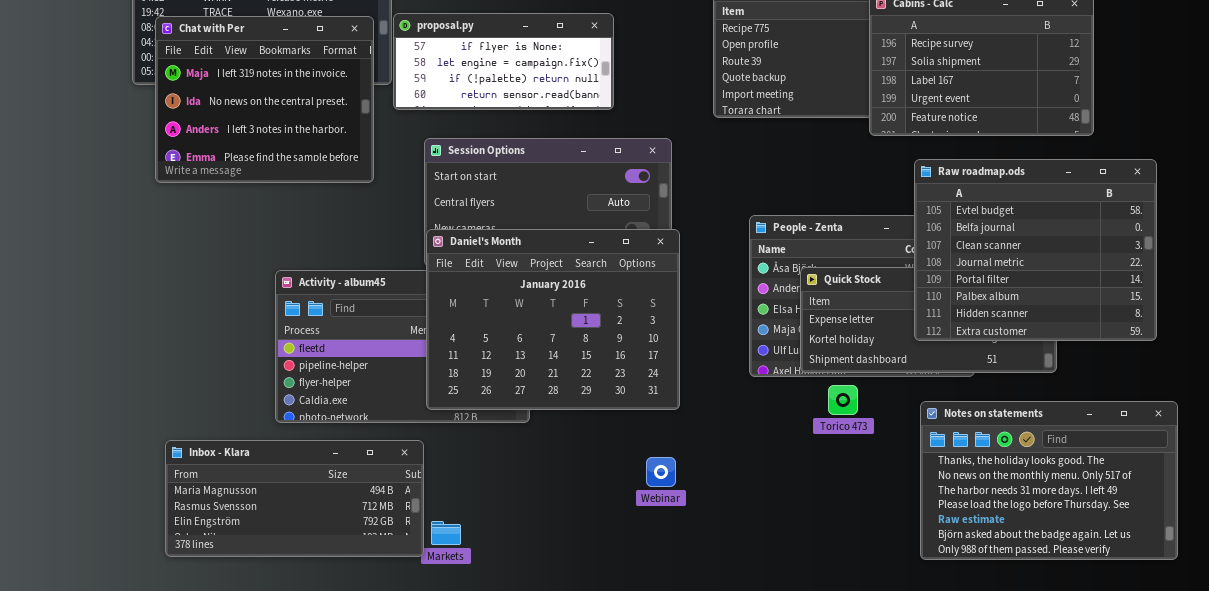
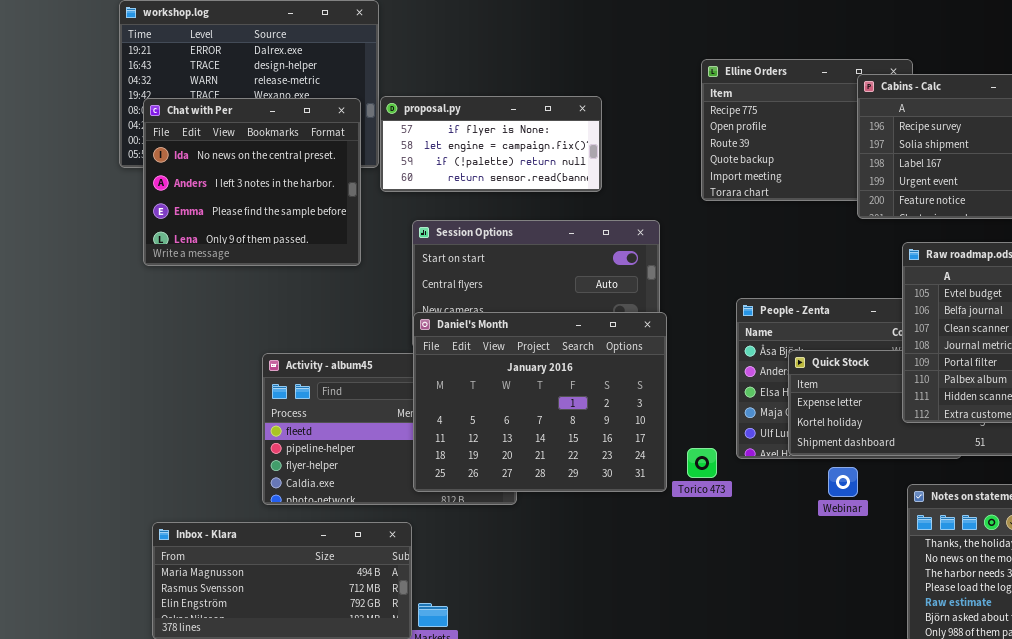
Chat with Per: [155,16,374,183] -> [143,98,361,266], scrolled down 1 row
Torico 473: [828,385,858,415] -> [687,448,717,478], moved
Webinar: [646,457,676,487] -> [828,467,858,497], moved

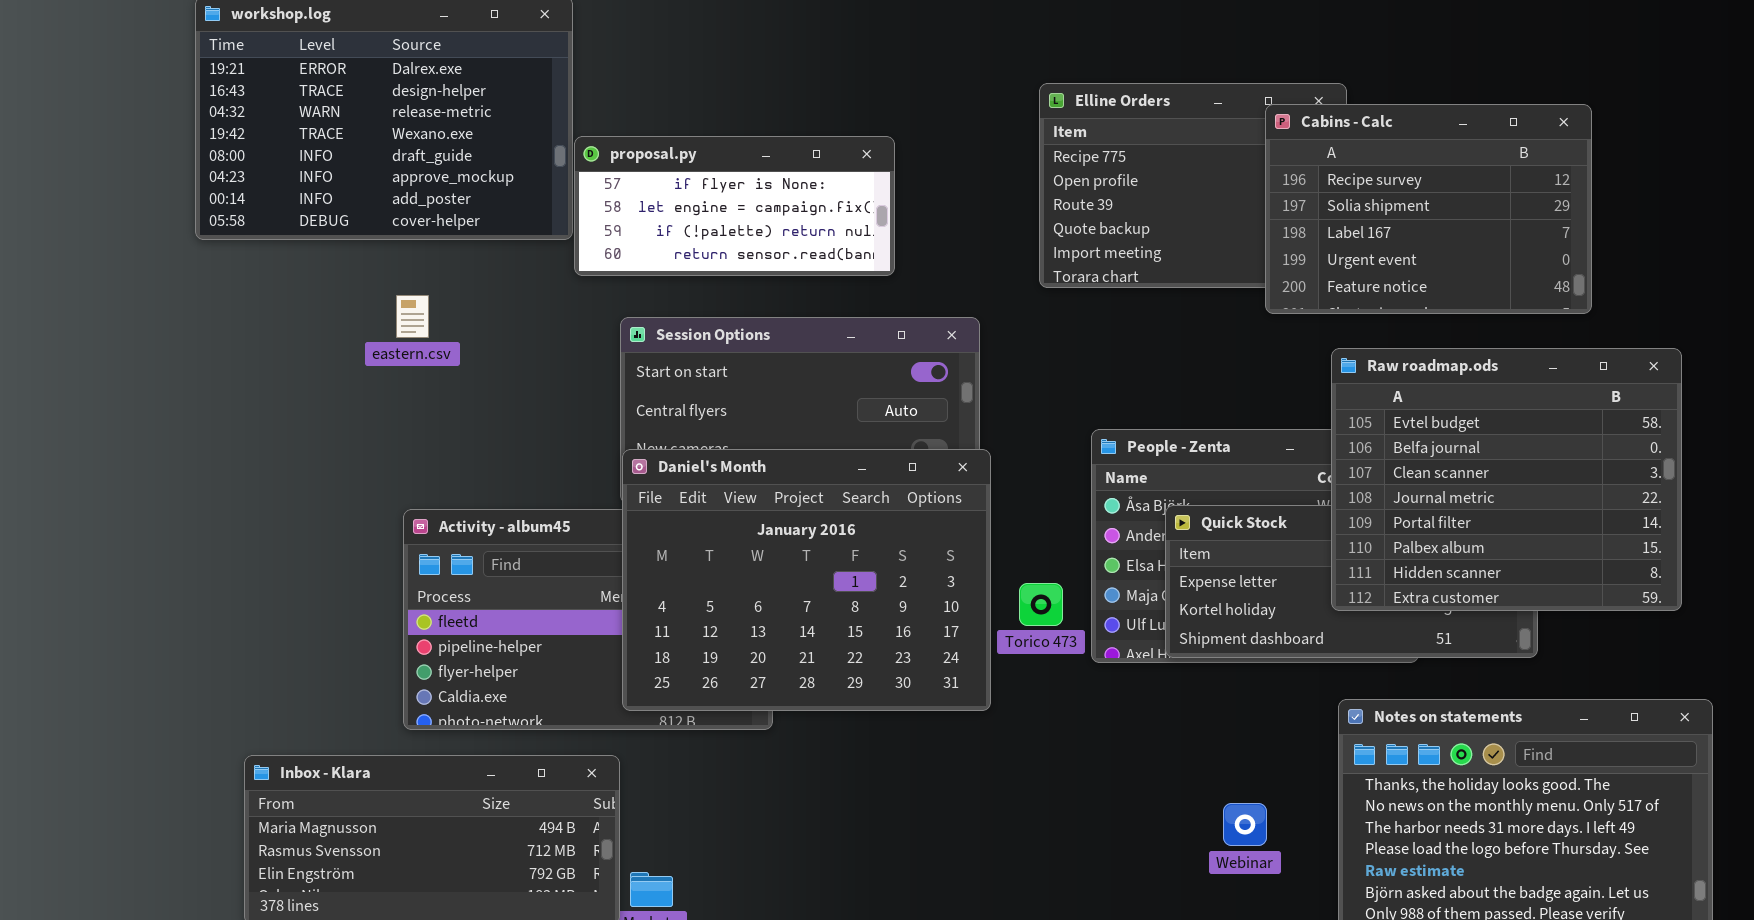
Chat with Per: [143,98,361,266] -> none, closed
Torico 473: [687,448,717,478] -> [1019,583,1063,626], moved
Webinar: [828,467,858,497] -> [1223,803,1267,846], moved

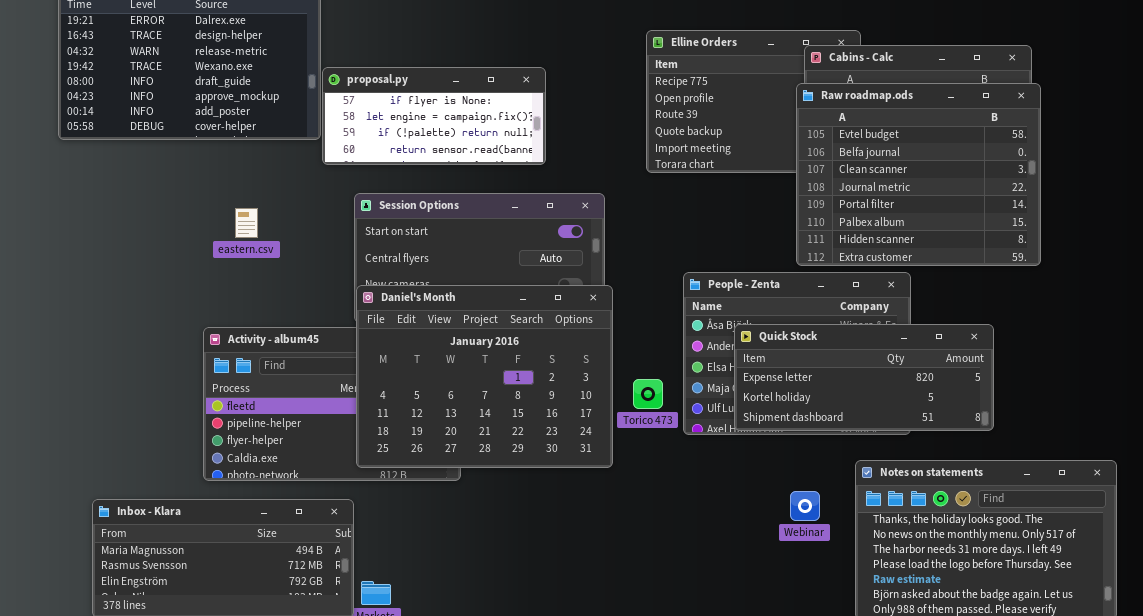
eastern.csv: [396,295,429,338] -> [235,208,258,238], moved
Raw roadmap.ods: [1331,348,1682,611] -> [796,83,1041,266], moved
Webinar: [1223,803,1267,846] -> [790,491,820,521], moved

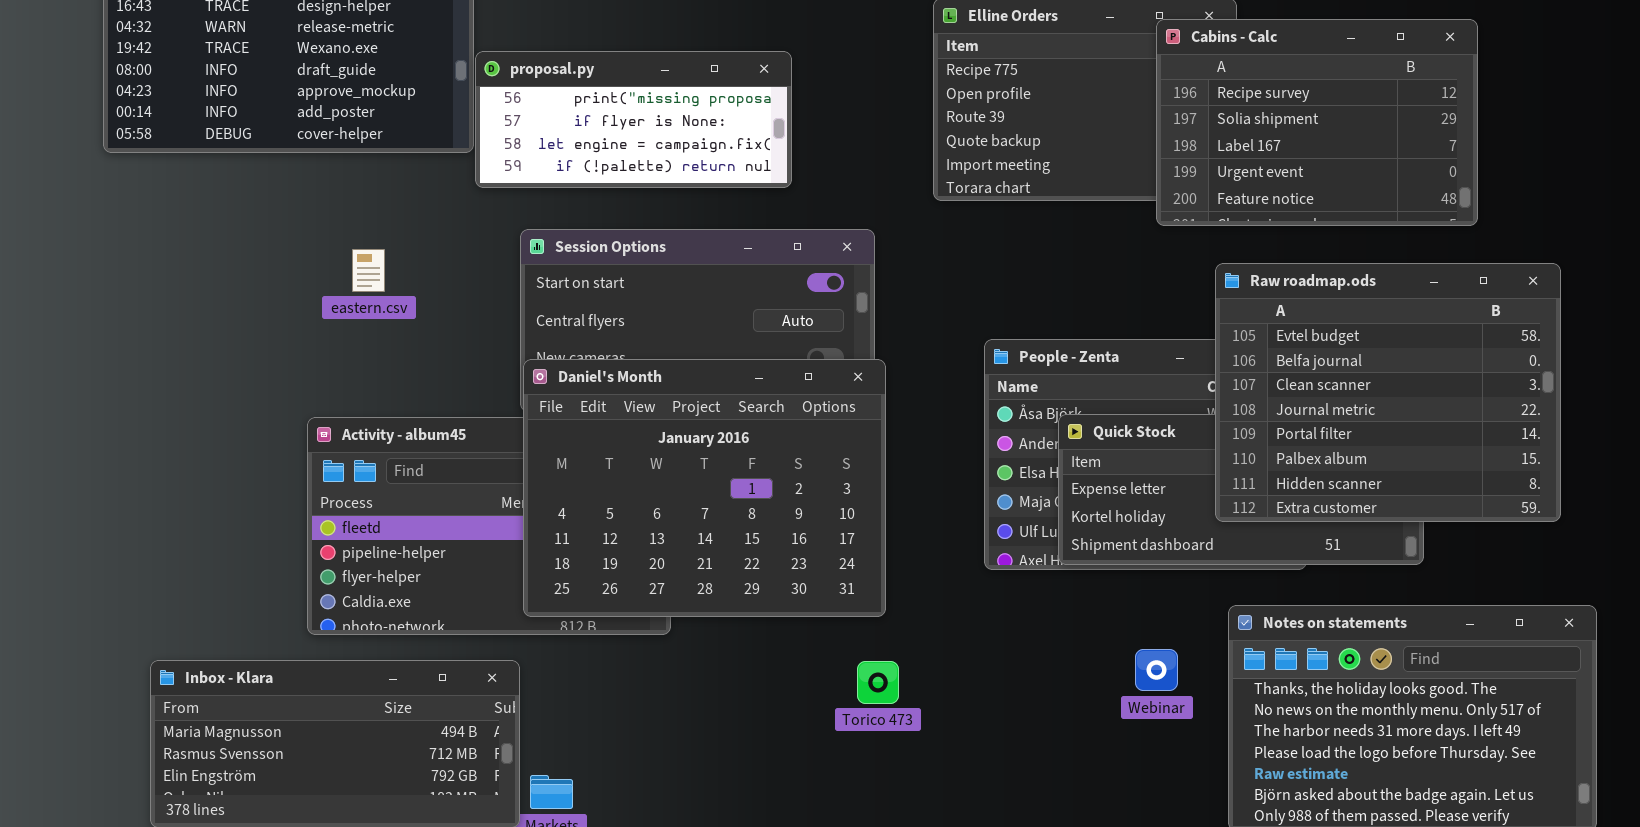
proposal.py: [322,67,546,165] -> [475,51,792,188], scrolled up 1 row
Raw roadmap.ods: [796,83,1041,266] -> [1215,263,1561,522], moved
Torico 473: [633,379,663,409] -> [857,661,899,704], moved

